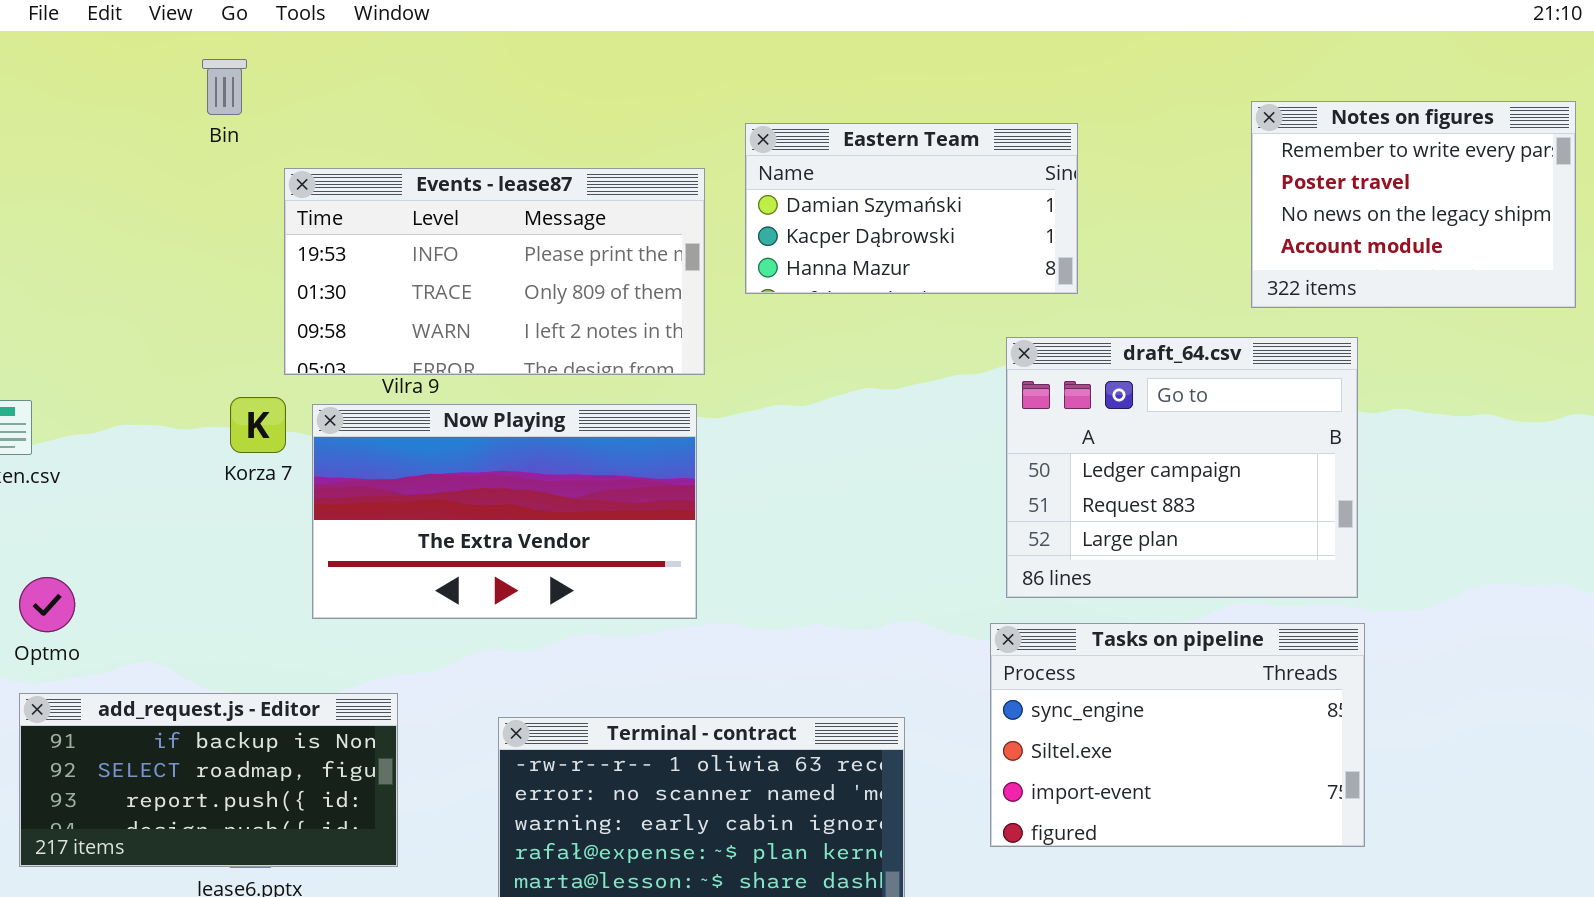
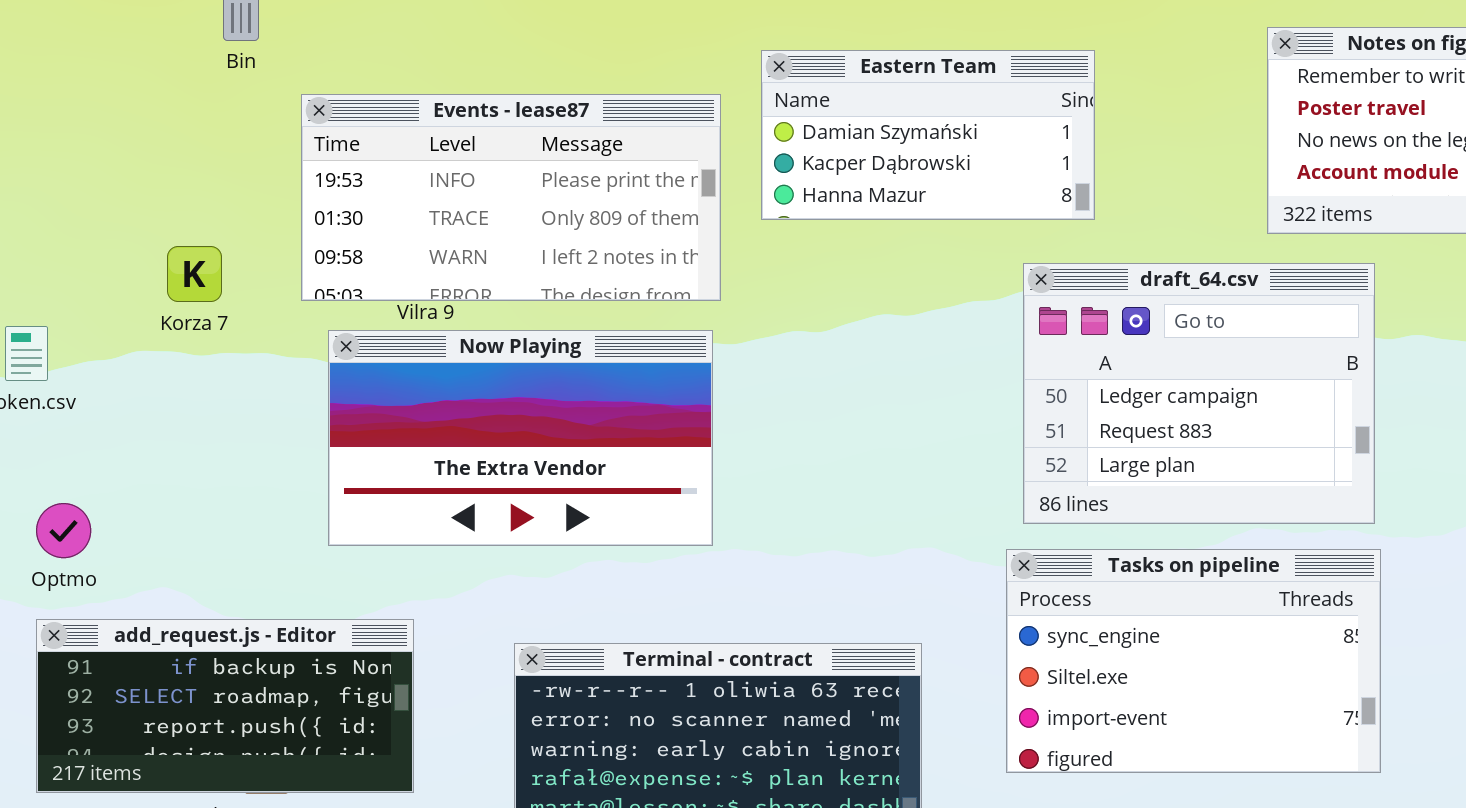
Korza 7: [230,397,286,453] -> [167,246,222,302], moved

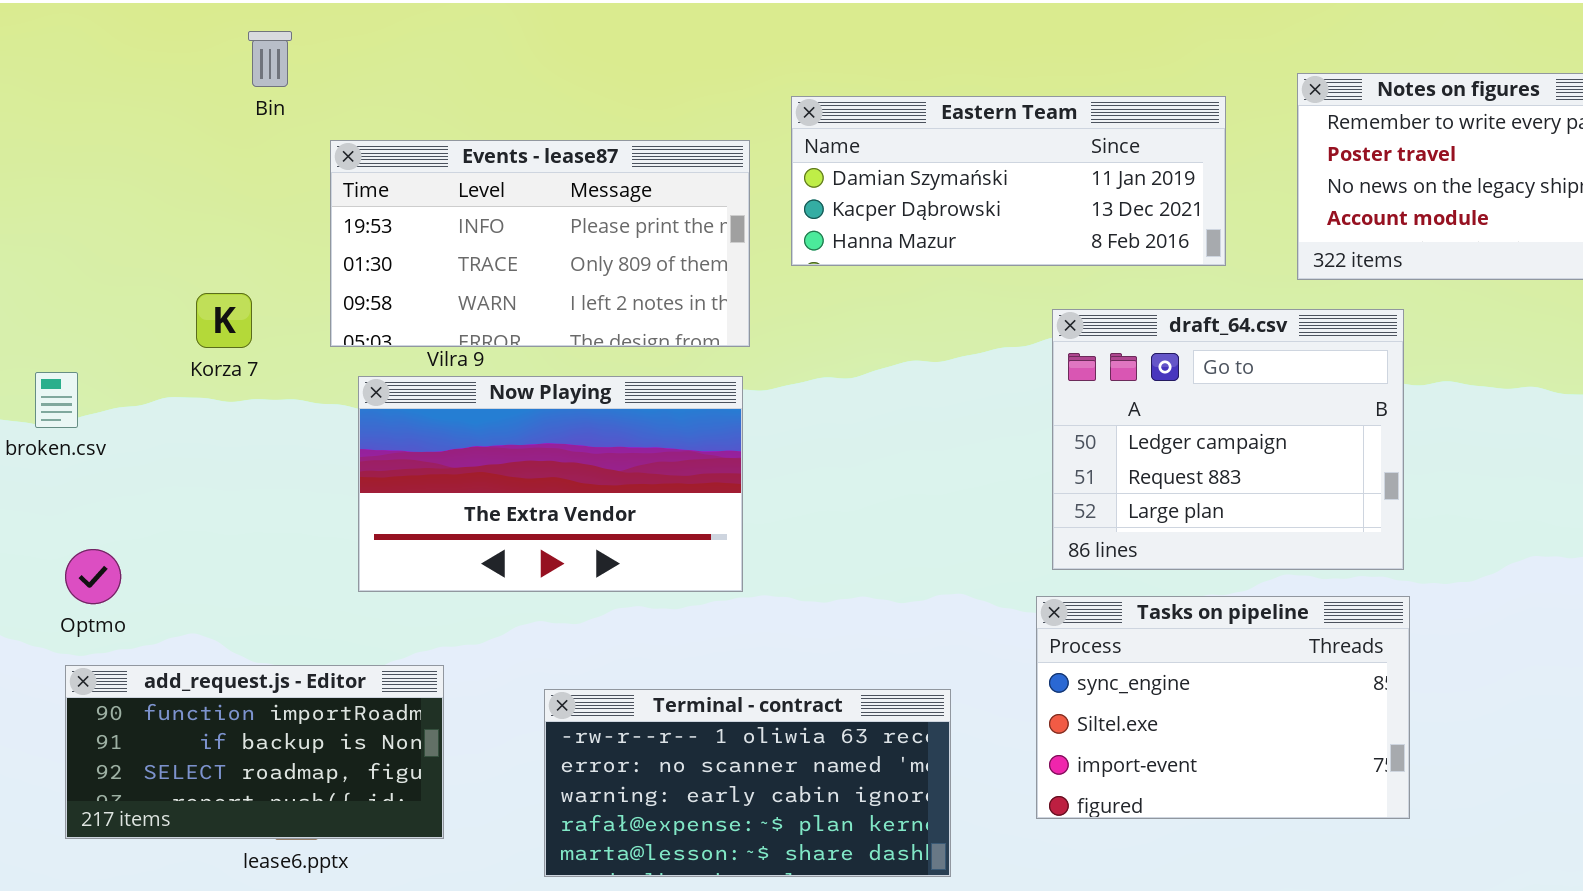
Eastern Team: [761,50,1095,220] -> [791,96,1226,266], resized
add_request.js - Editor: [36,619,414,793] -> [65,665,444,839], scrolled up 1 row

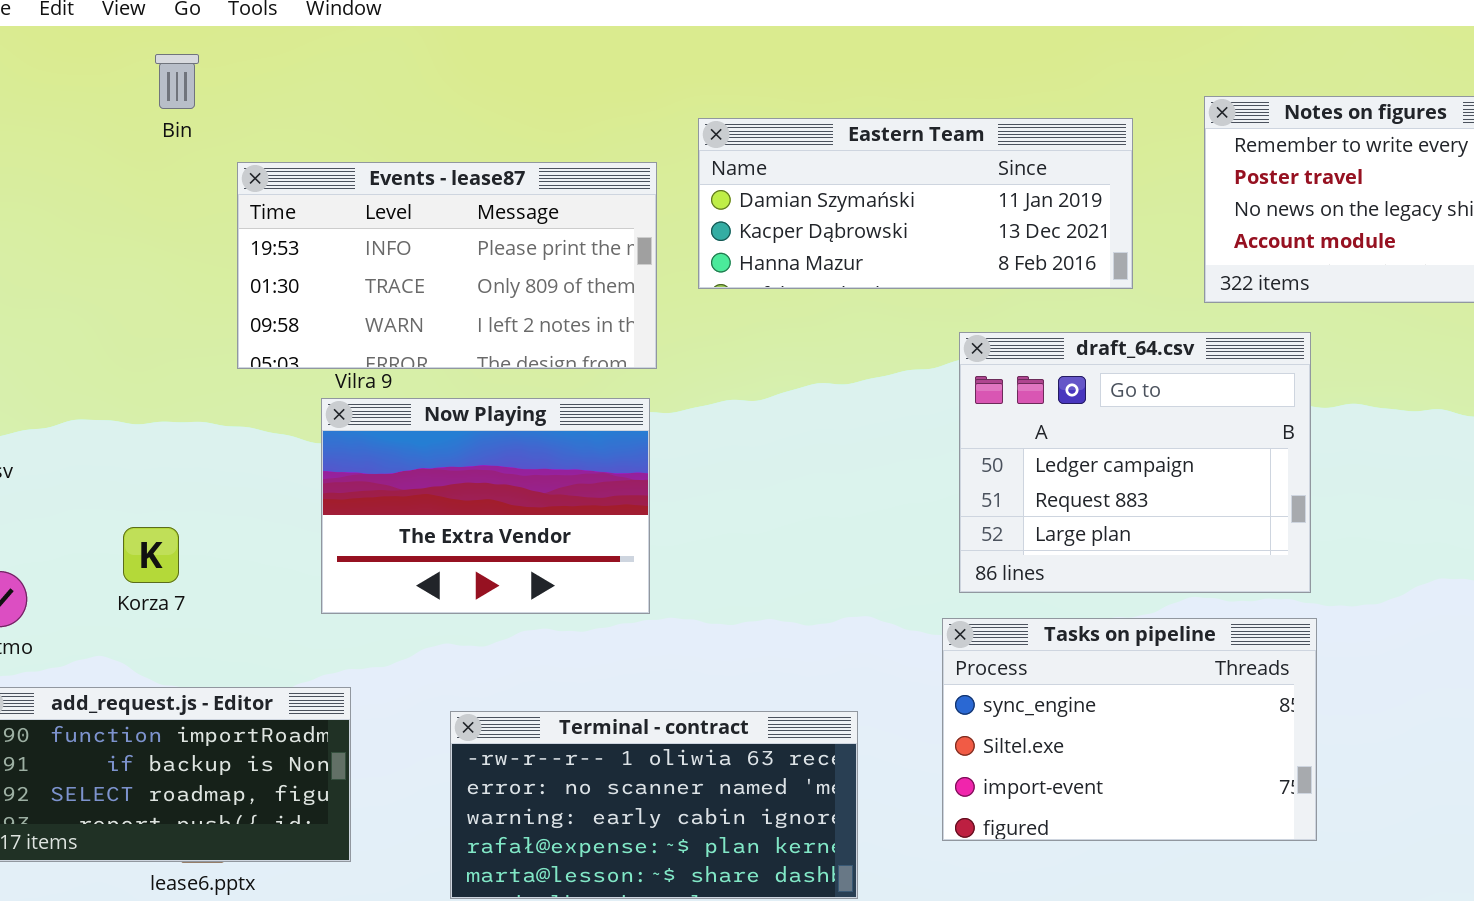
Korza 7: [196,293,252,348] -> [123,527,179,583], moved
Now Playing: [358,376,743,592] -> [321,398,650,614], resized

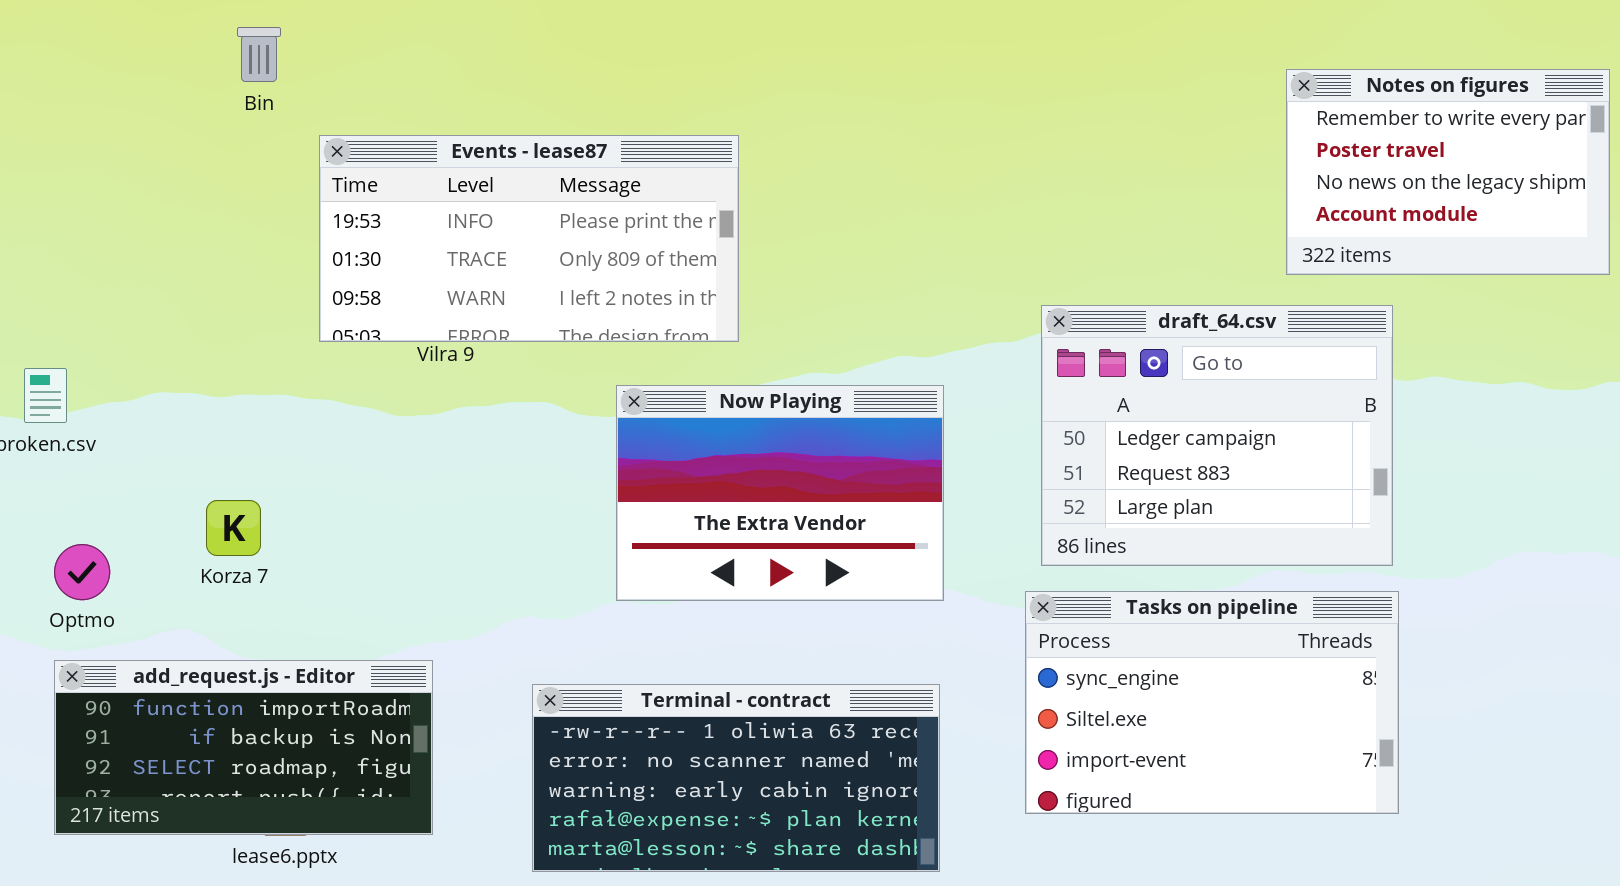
Eastern Team: [698,118,1133,289] -> none, closed
Now Playing: [321,398,650,614] -> [616,385,944,601], moved

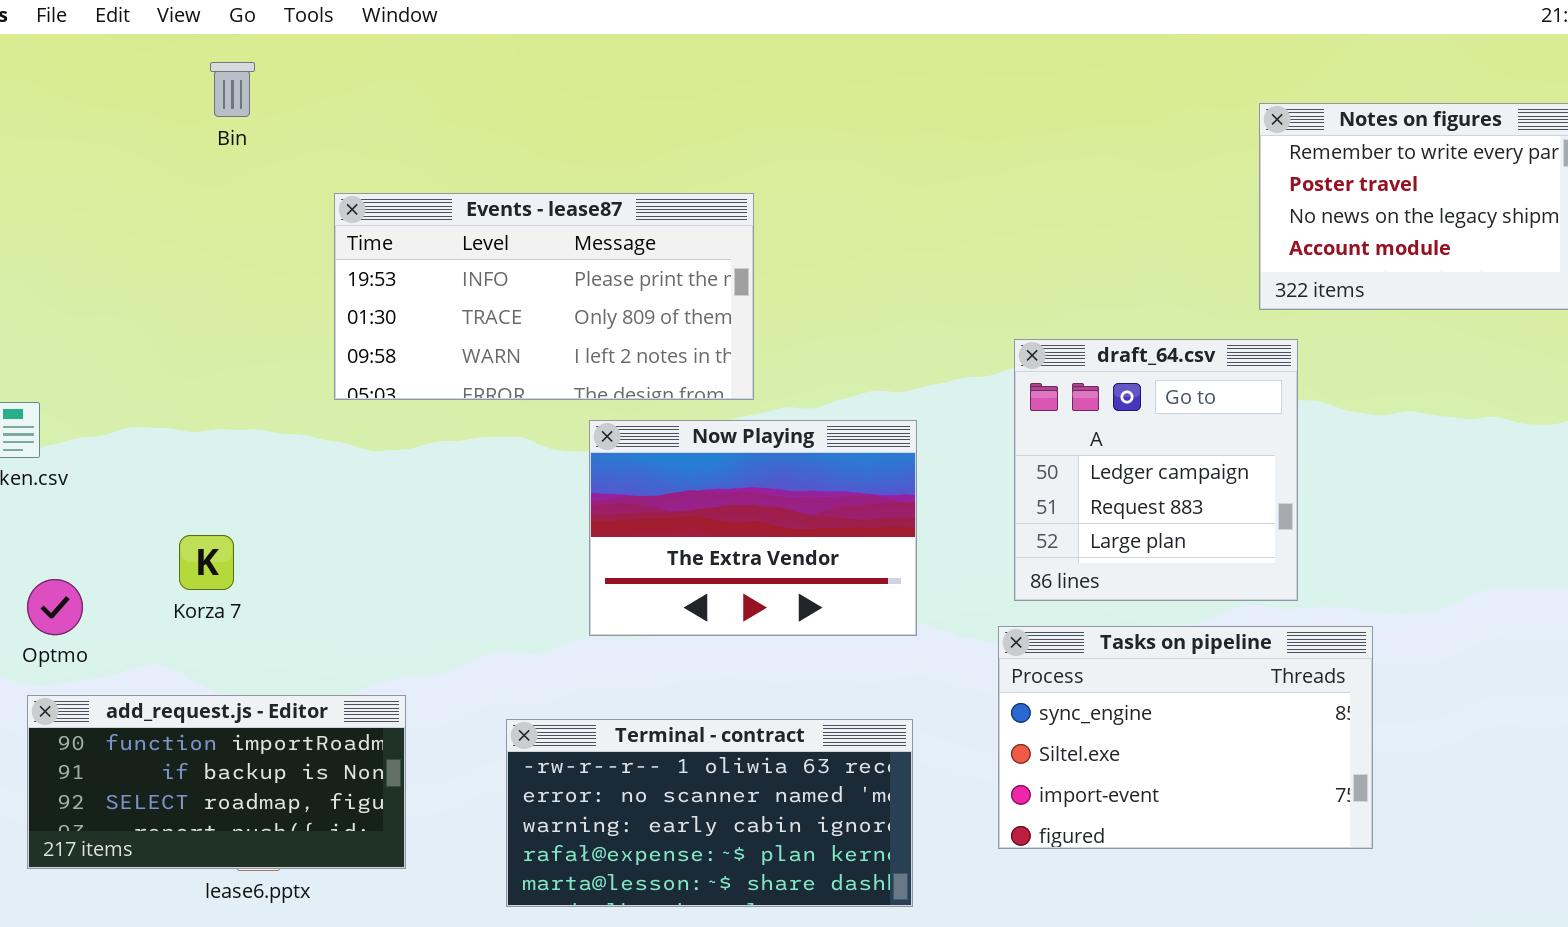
Events - lease87: [319,135,739,342] -> [334,193,754,400], moved
draft_64.csv: [1041,305,1393,566] -> [1014,339,1298,601], resized

